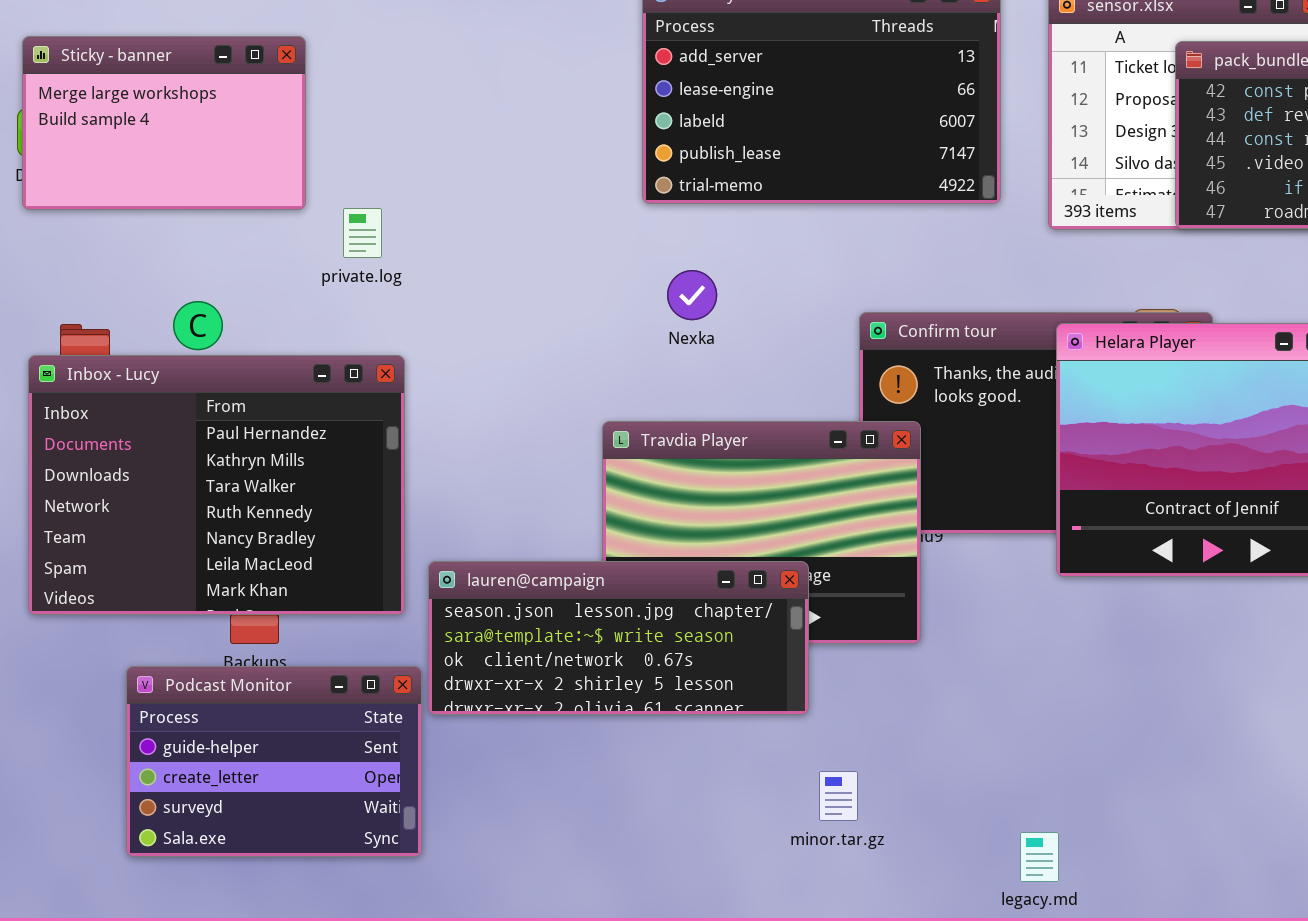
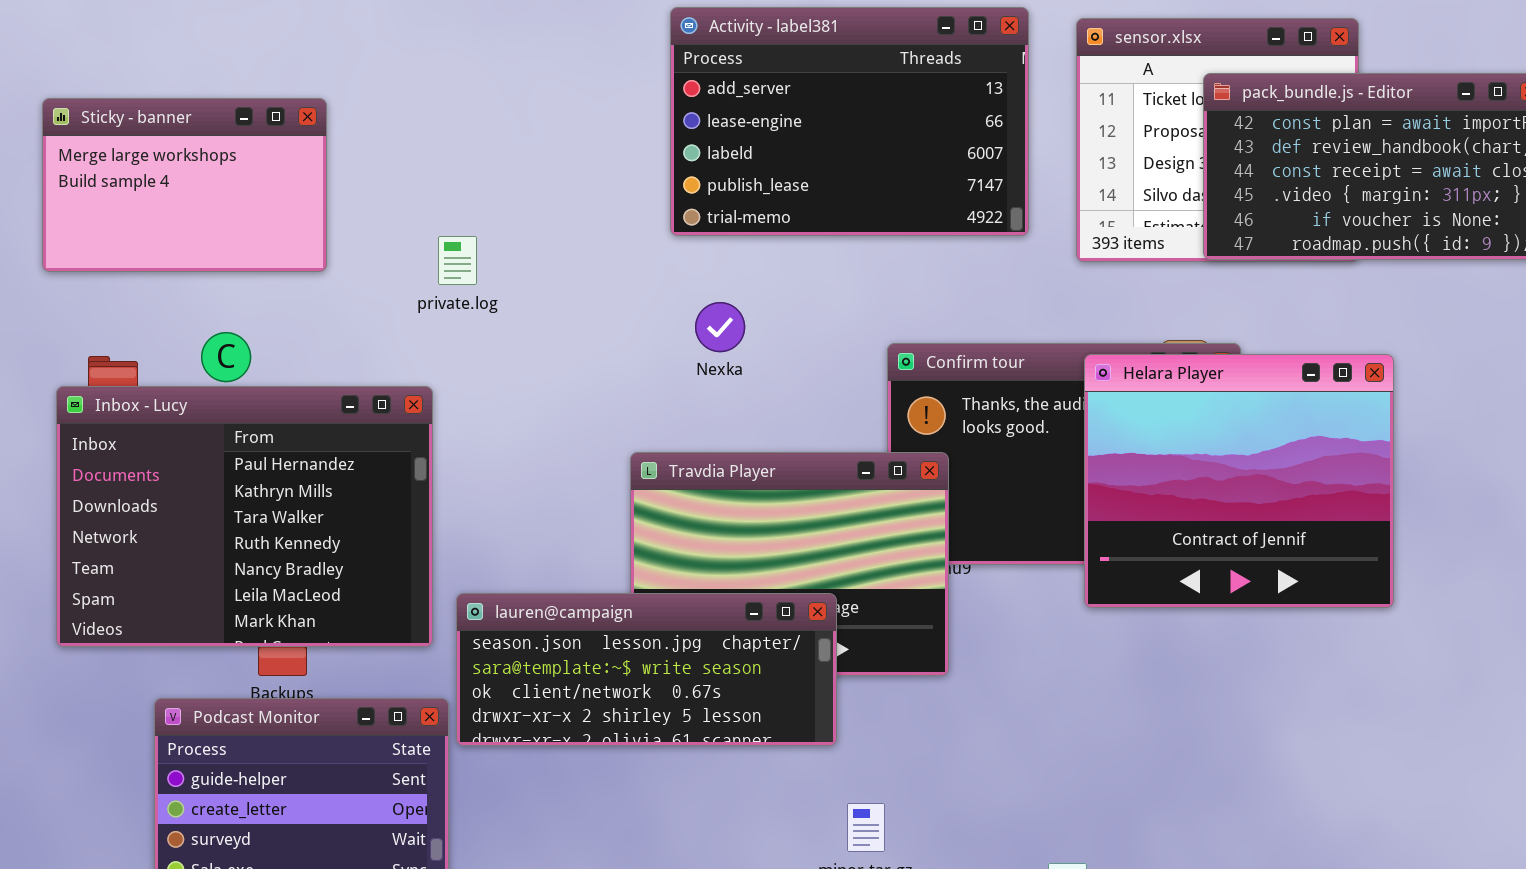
Sticky - banner: [22,36,306,210] -> [42,98,327,272], moved
private.log: [343,208,382,258] -> [438,236,477,285], moved

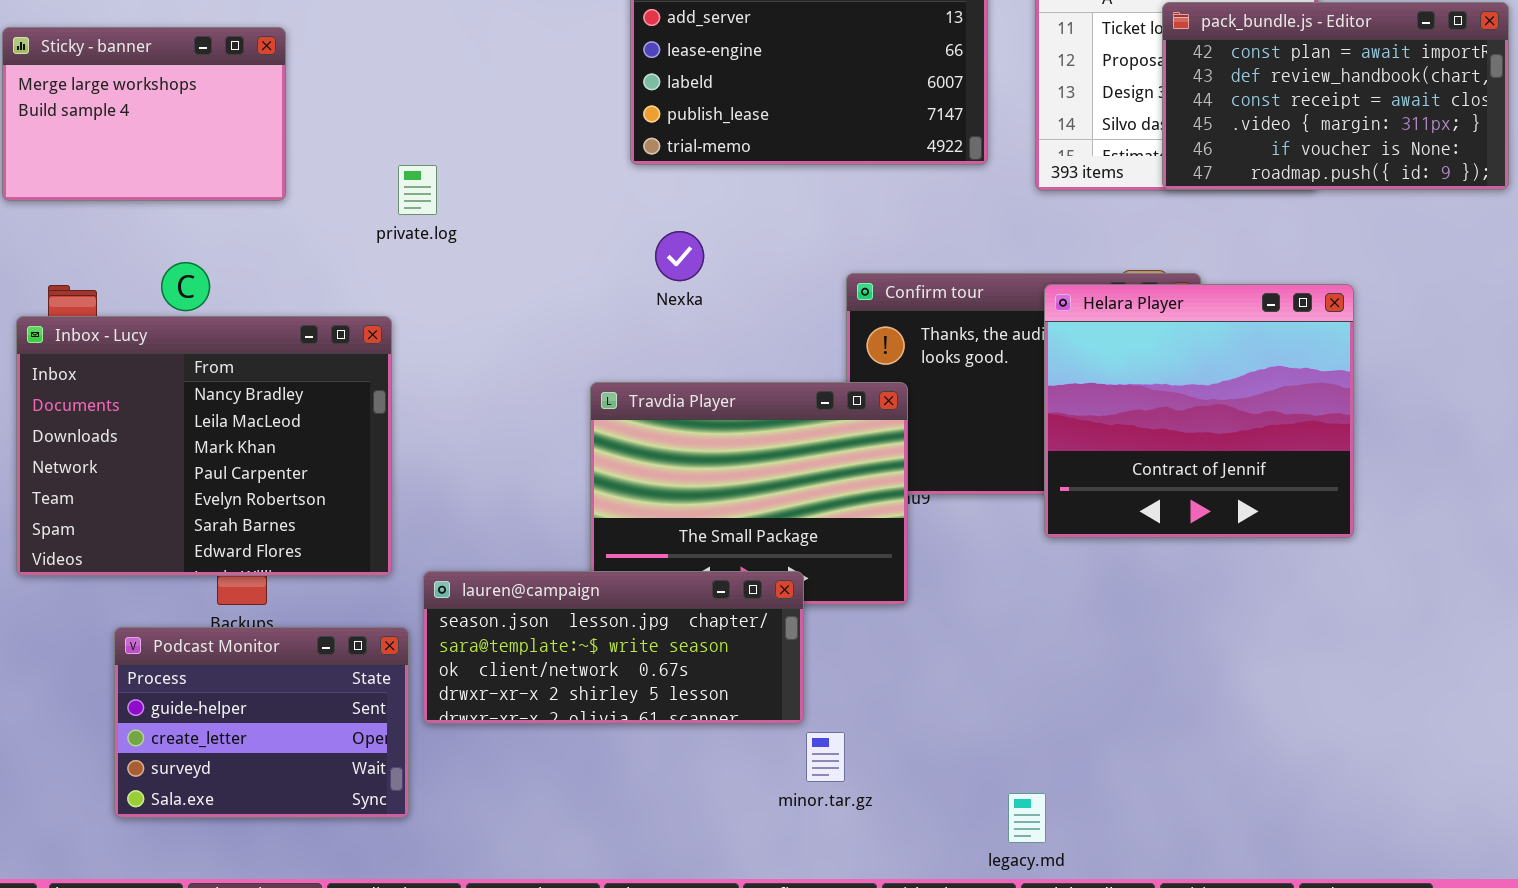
Inbox - Lucy: [56,386,433,647] -> [16,316,392,576], scrolled down 4 rows
lauren@campaign: [456,593,837,746] -> [423,571,804,724], moved

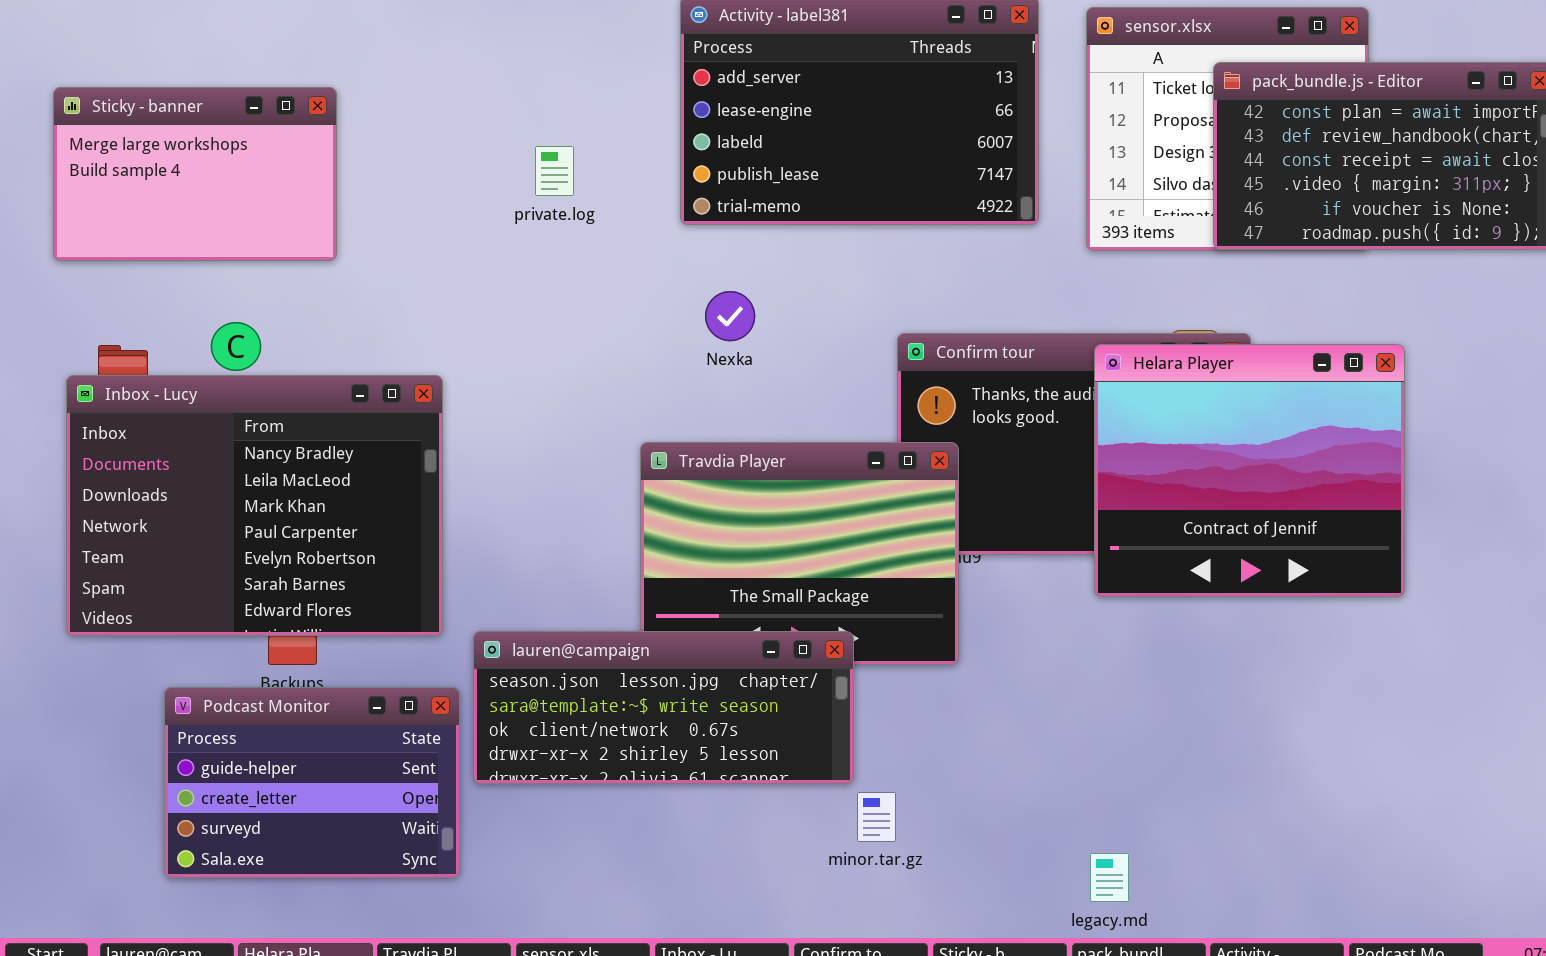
private.log: [398,165,437,215] -> [535,146,574,196], moved
legacy.md: [1008,793,1046,843] -> [1090,853,1129,902], moved

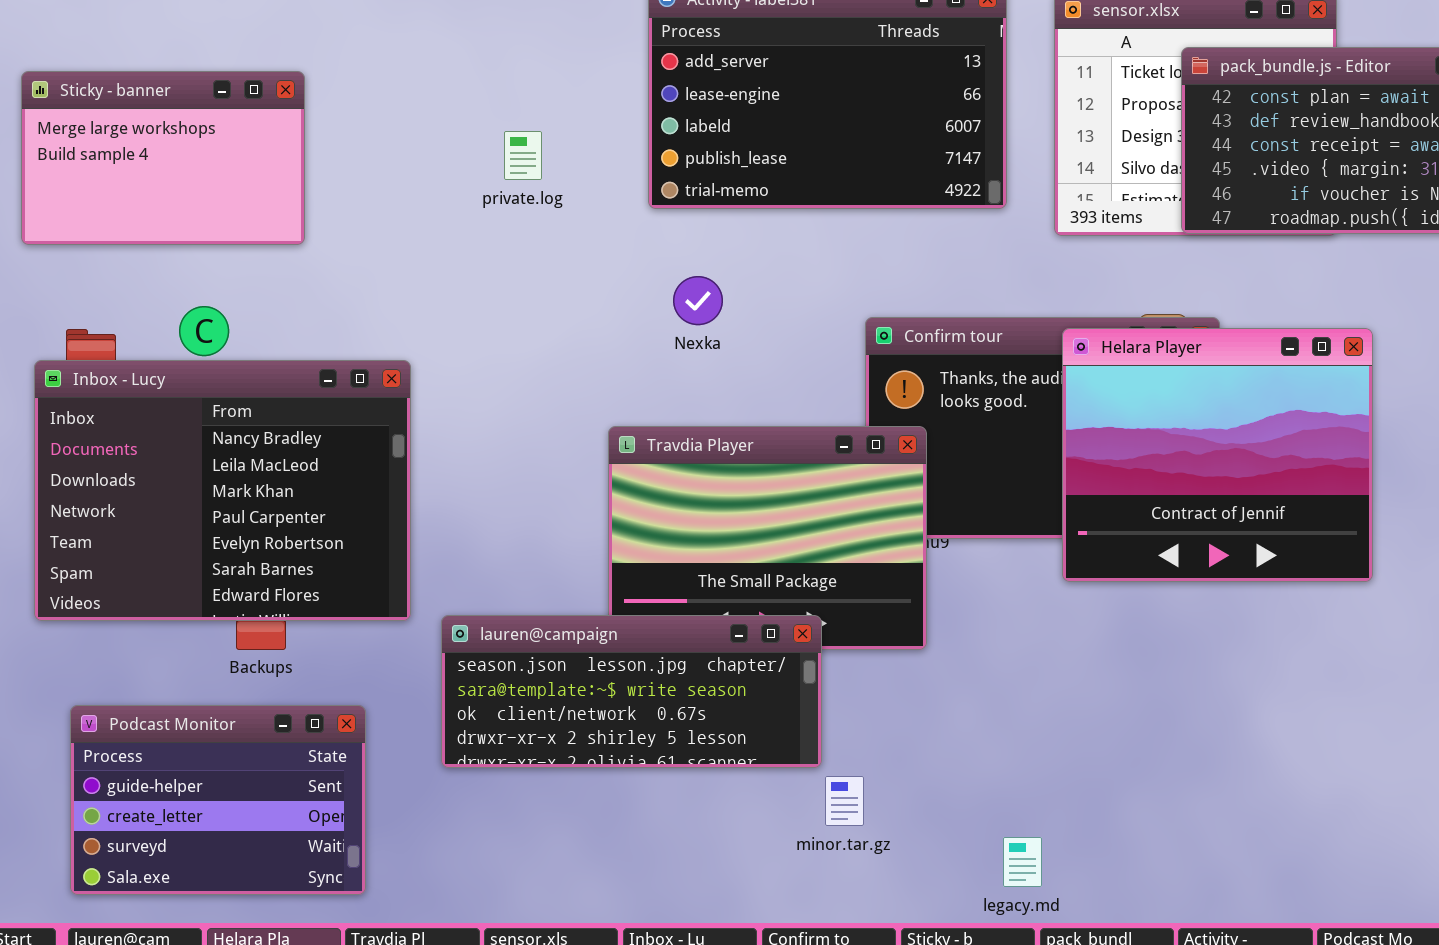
Podcast Monitor: [164,687,460,878] -> [70,705,366,895], moved
legacy.md: [1090,853,1129,902] -> [1003,837,1042,887], moved

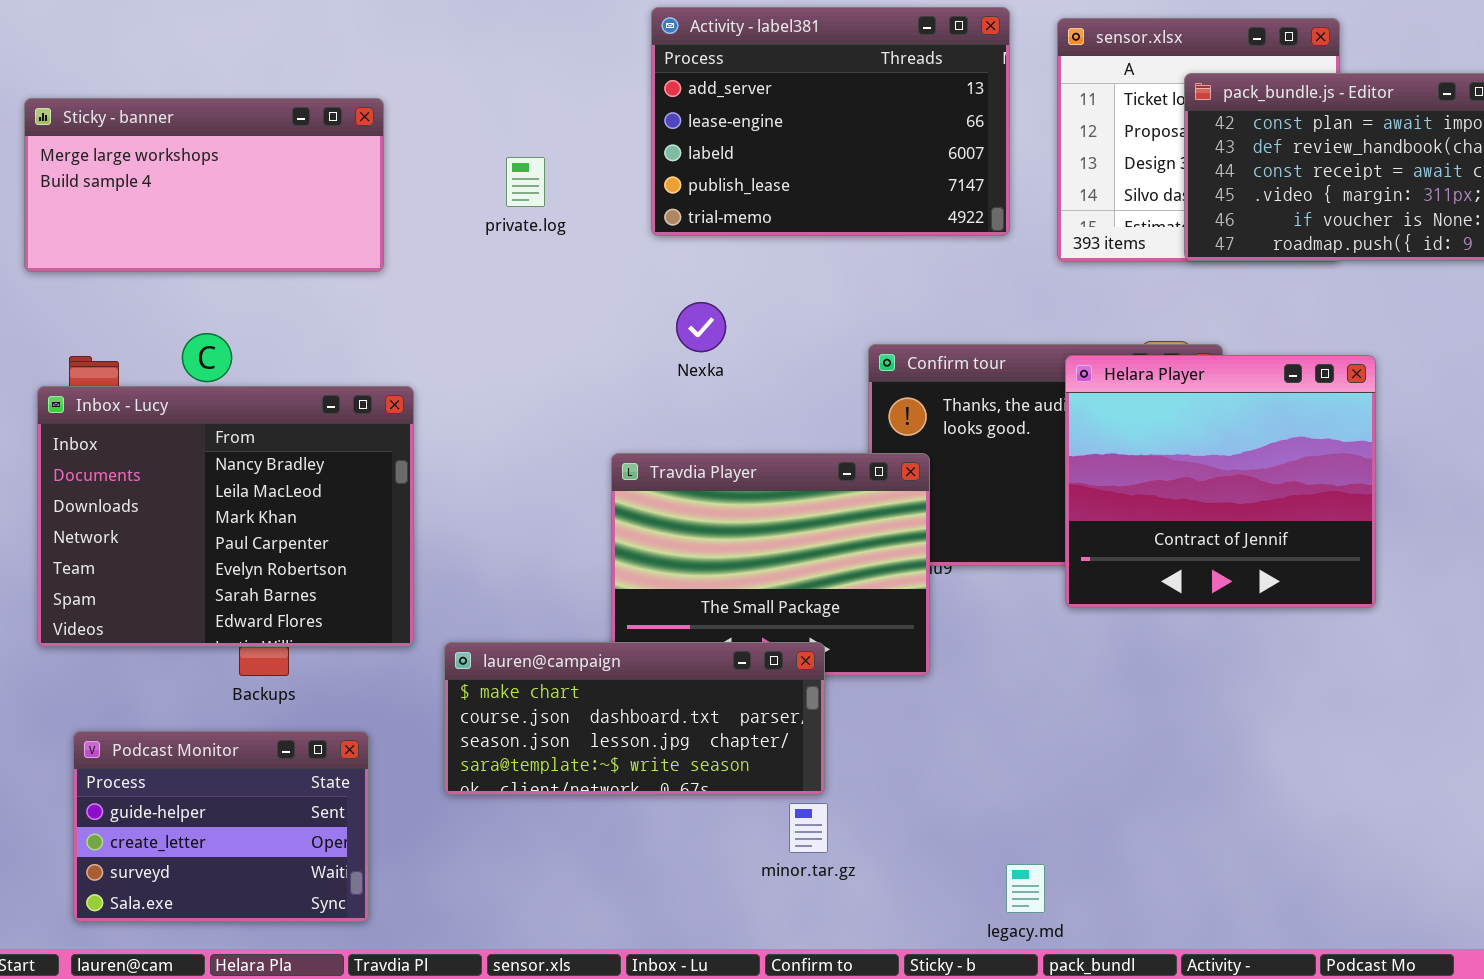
Sticky - banner: [21,71,305,245] -> [24,98,384,272], resized
lauren@campaign: [441,615,822,768] -> [444,642,825,795], scrolled up 2 rows
minor.tar.gz: [825,776,864,826] -> [789,803,828,853], moved

